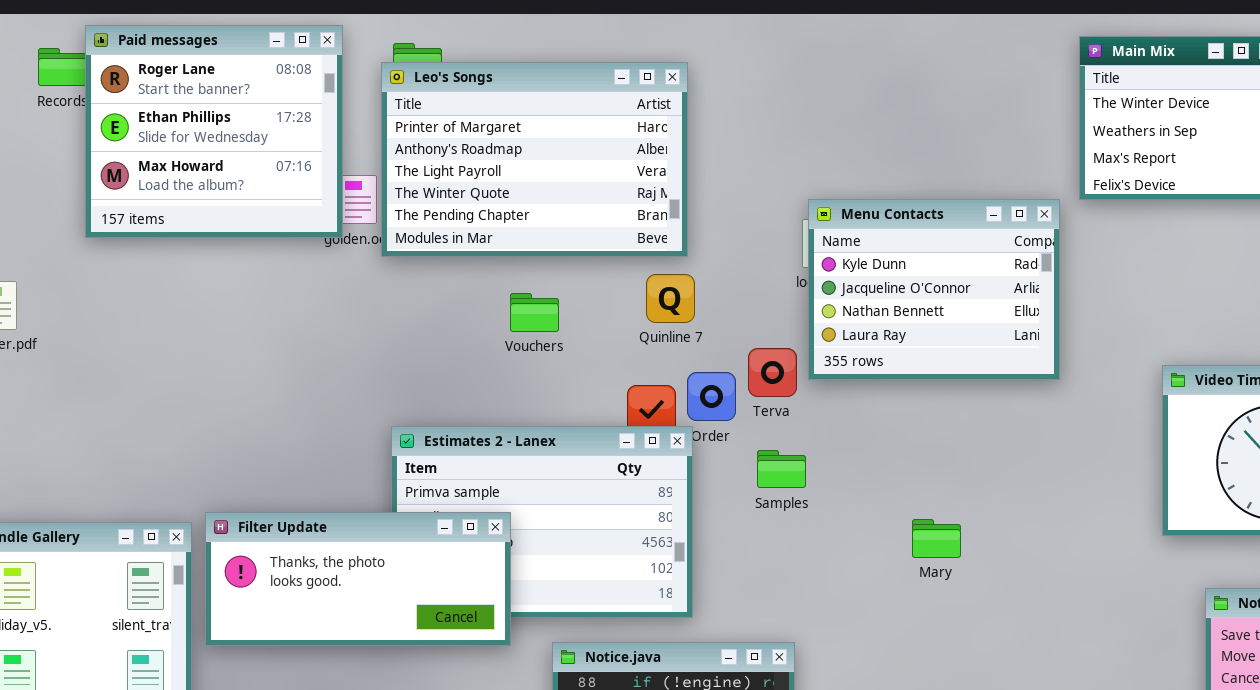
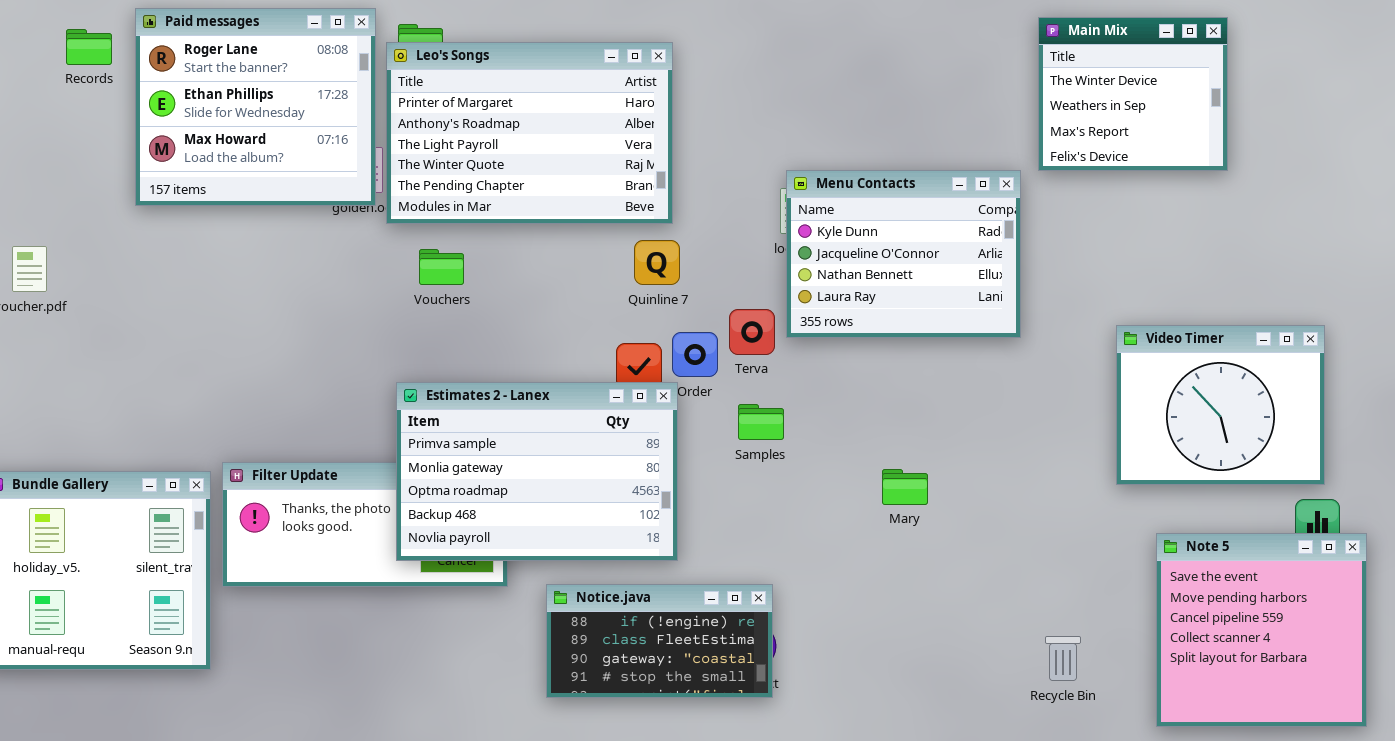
Paid messages: [85,25,343,238] -> [135,8,376,206], moved
Vouchers: [510,293,559,332] -> [419,249,464,285], moved
Estimates 2 - Lanex: [391,426,693,618] -> [396,382,678,561], raised

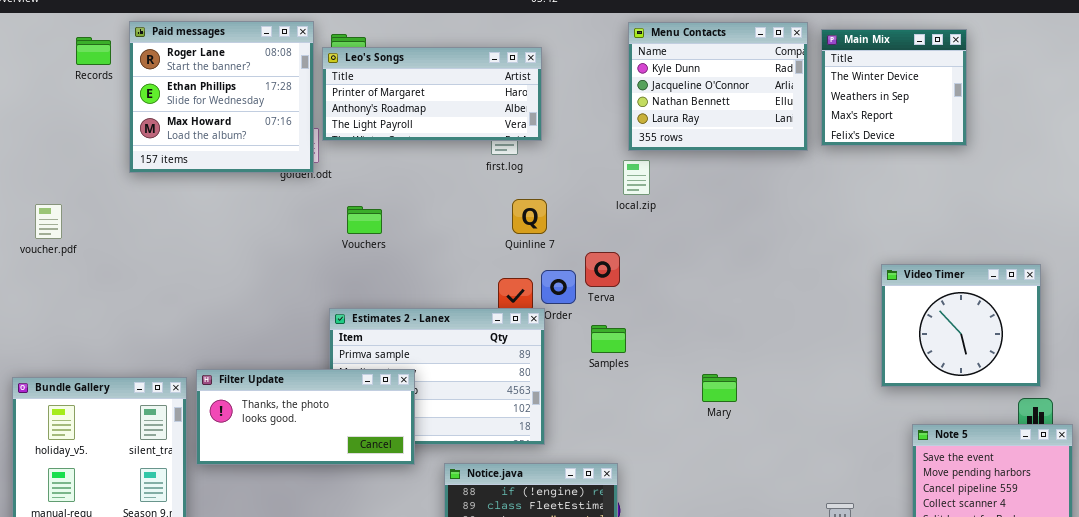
Leo's Songs: [386,42,673,224] -> [322,47,542,141], resized
Menu Contacts: [786,170,1021,338] -> [628,22,808,151], moved
Filter Update: [222,462,508,587] -> [196,369,415,465], raised

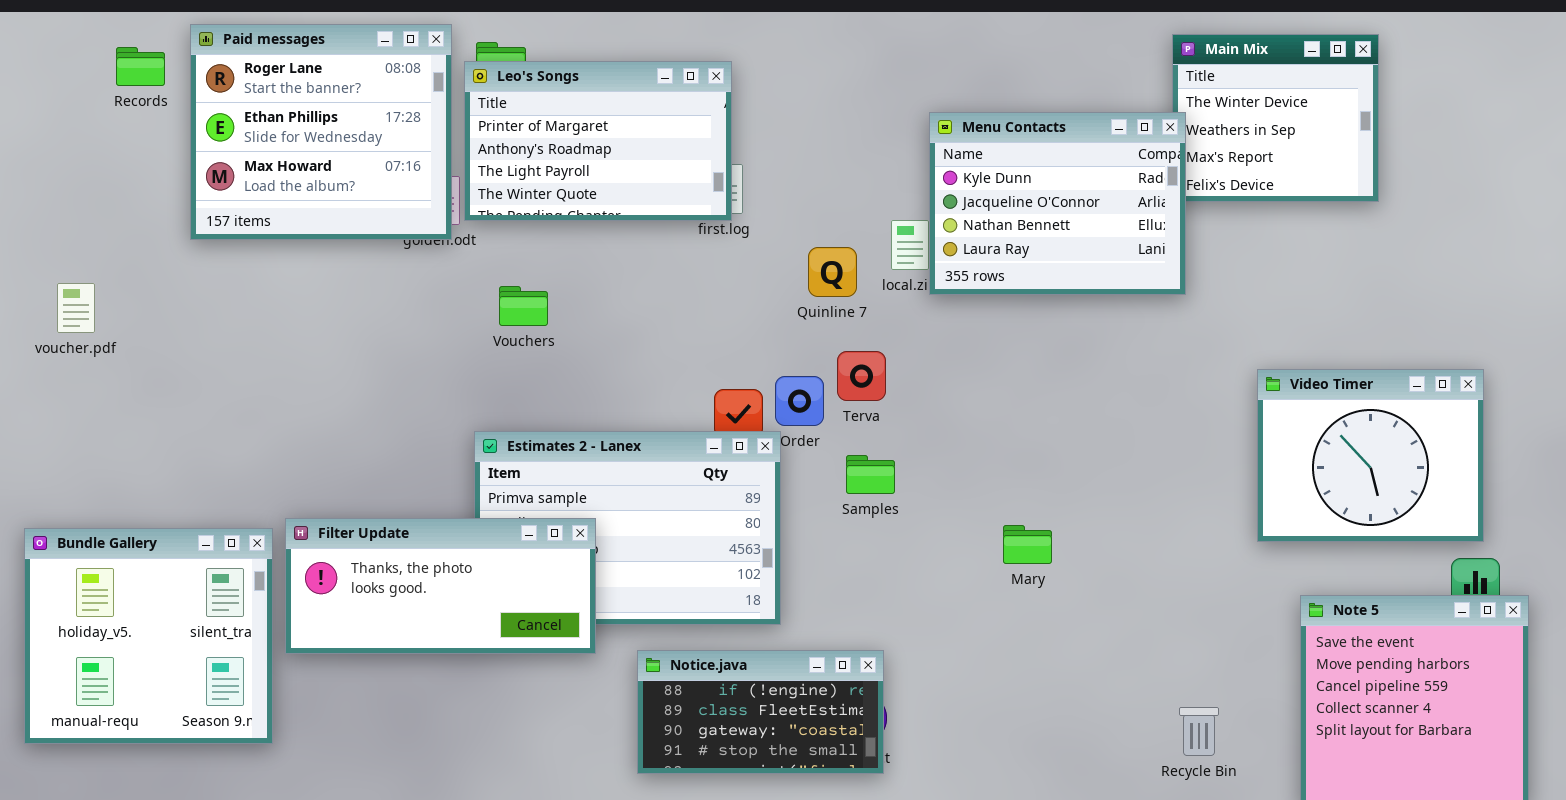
Menu Contacts: [628,22,808,151] -> [929,112,1186,295], moved
Leo's Songs: [322,47,542,141] -> [464,61,732,221], resized
Quinline 7: [512,199,547,234] -> [808,247,857,297], moved

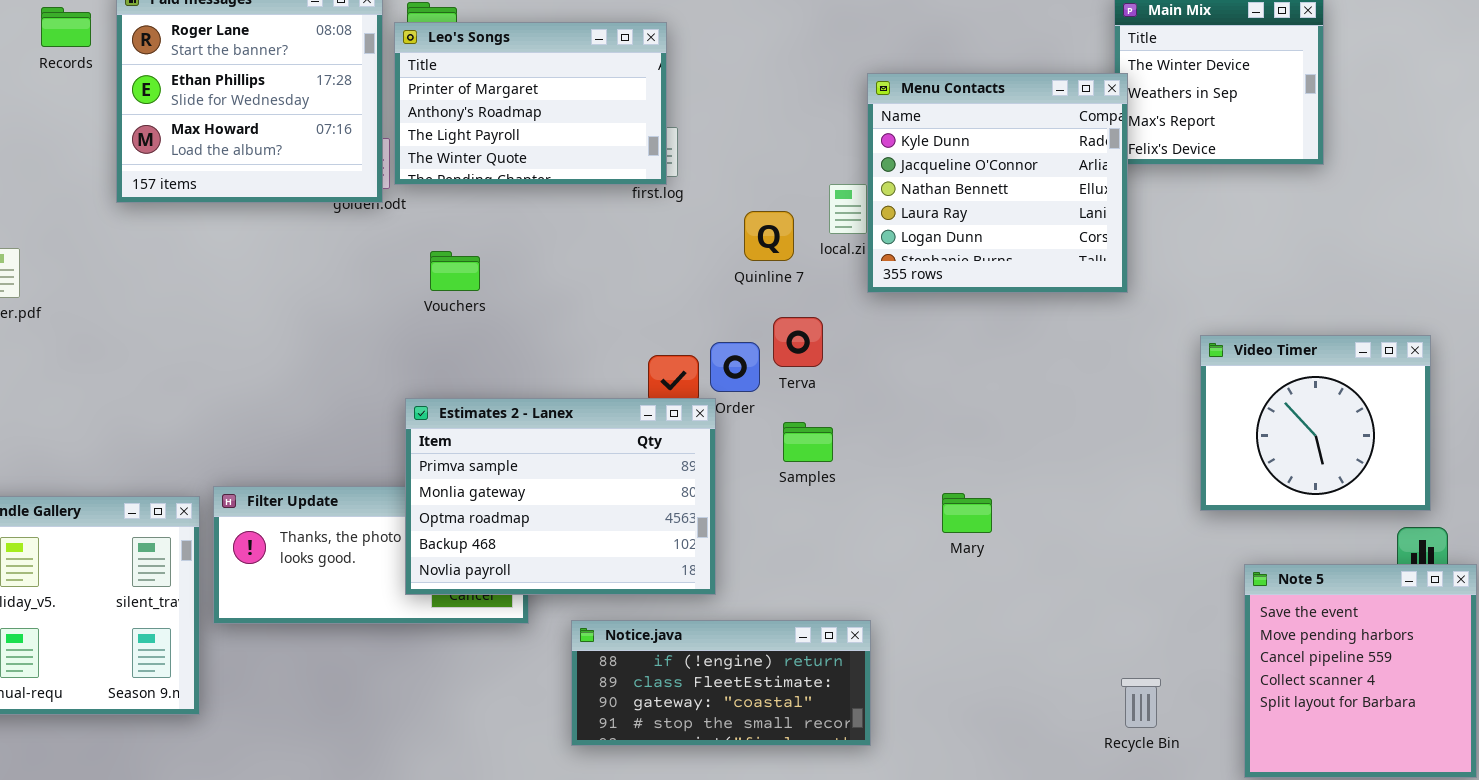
Menu Contacts: [929,112,1186,295] -> [867,73,1128,293], resized
Estimates 2 - Lanex: [474,431,781,625] -> [405,398,716,595], raised
Notice.java: [637,650,884,774] -> [571,620,871,746], resized

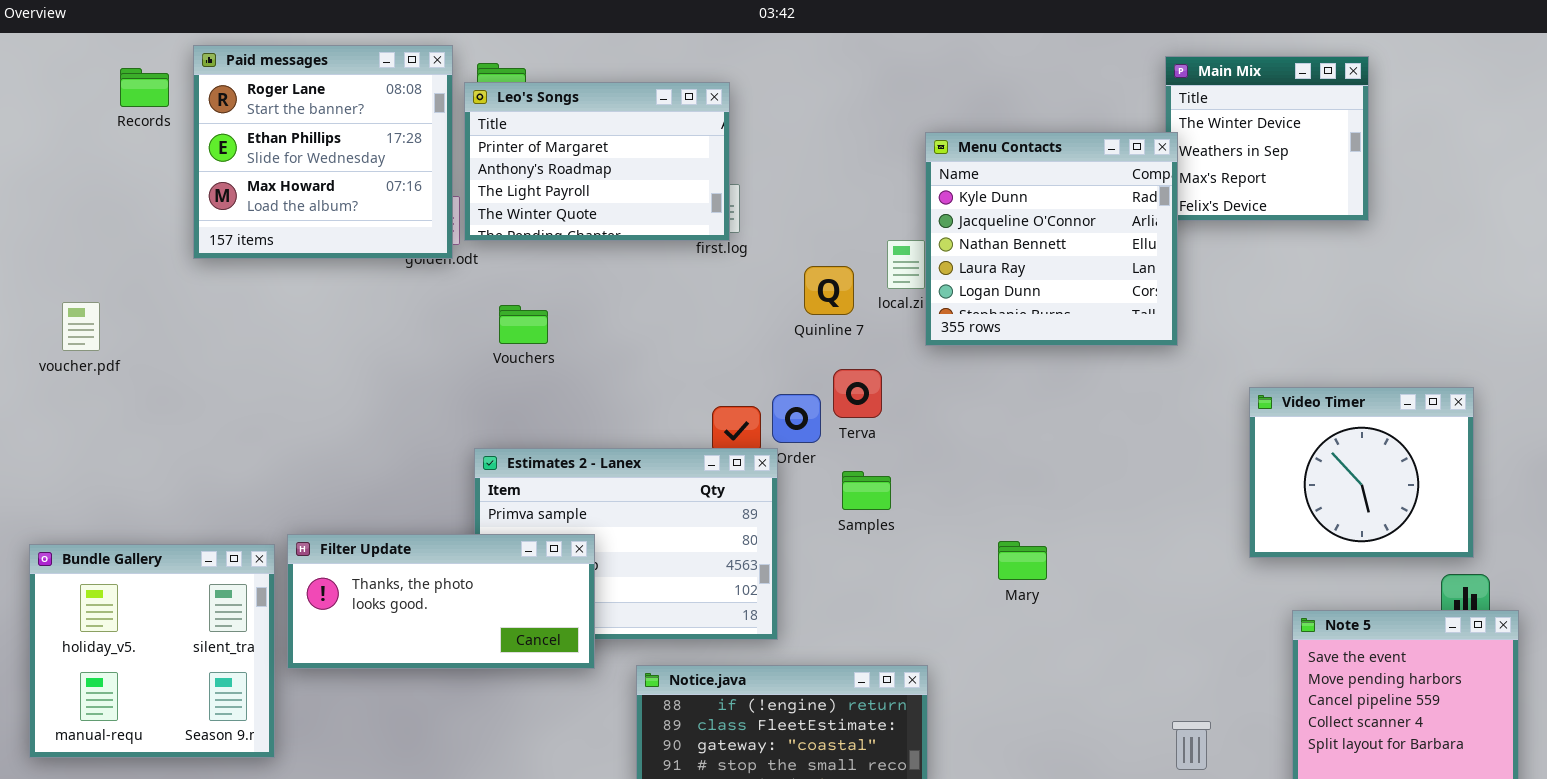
Filter Update: [213,486,529,624] -> [287,534,595,669], raised

